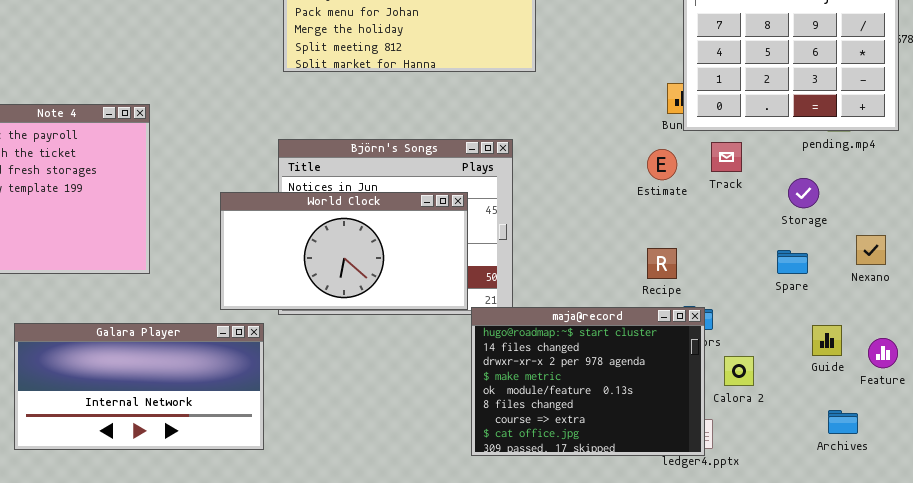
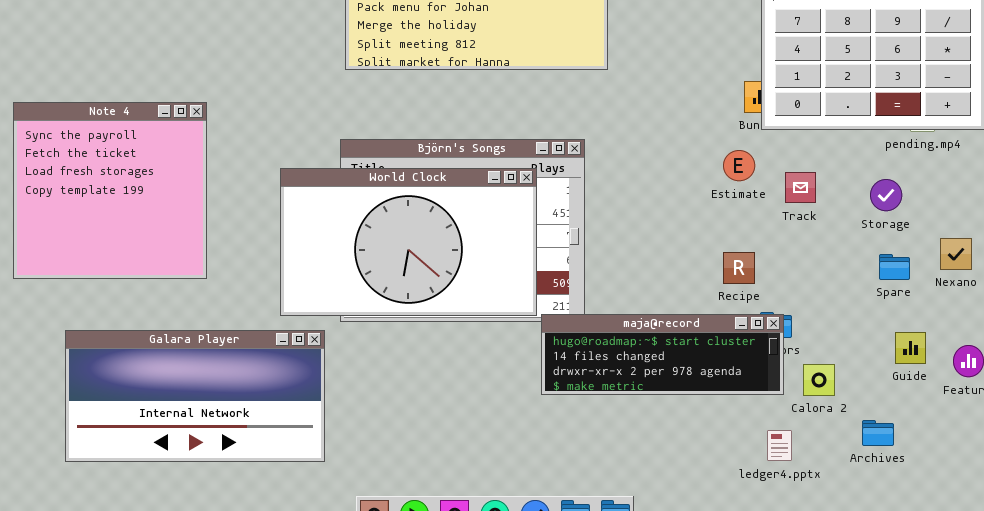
Track: [711,142,742,172] -> [785,172,816,203], moved
World Clock: [220,192,468,310] -> [280,168,537,316], resized
Spare: [777,250,808,274] -> [879,254,910,280], moved
maja@record: [471,307,705,456] -> [541,314,784,395], resized
Archives: [828,410,858,434] -> [862,420,894,446], moved

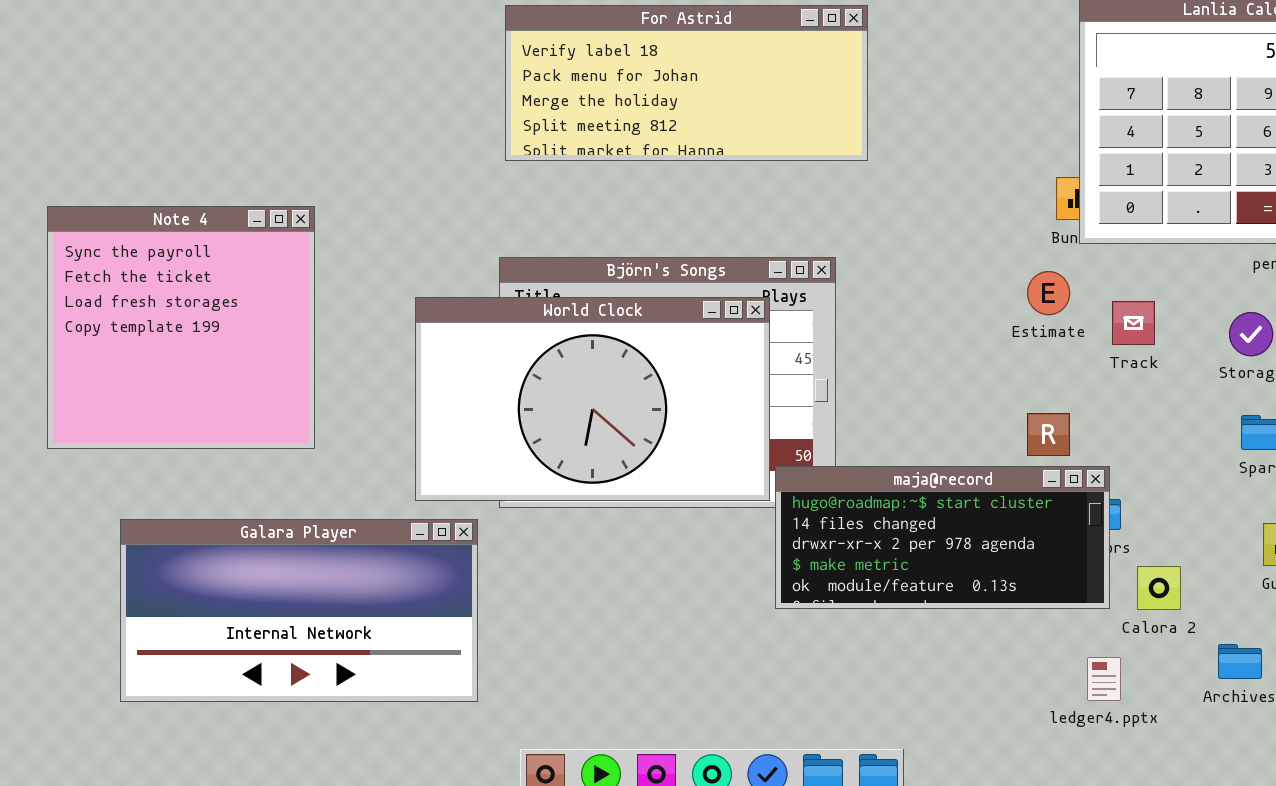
maja@record: [541,314,784,395] -> [775,466,1110,609], resized

